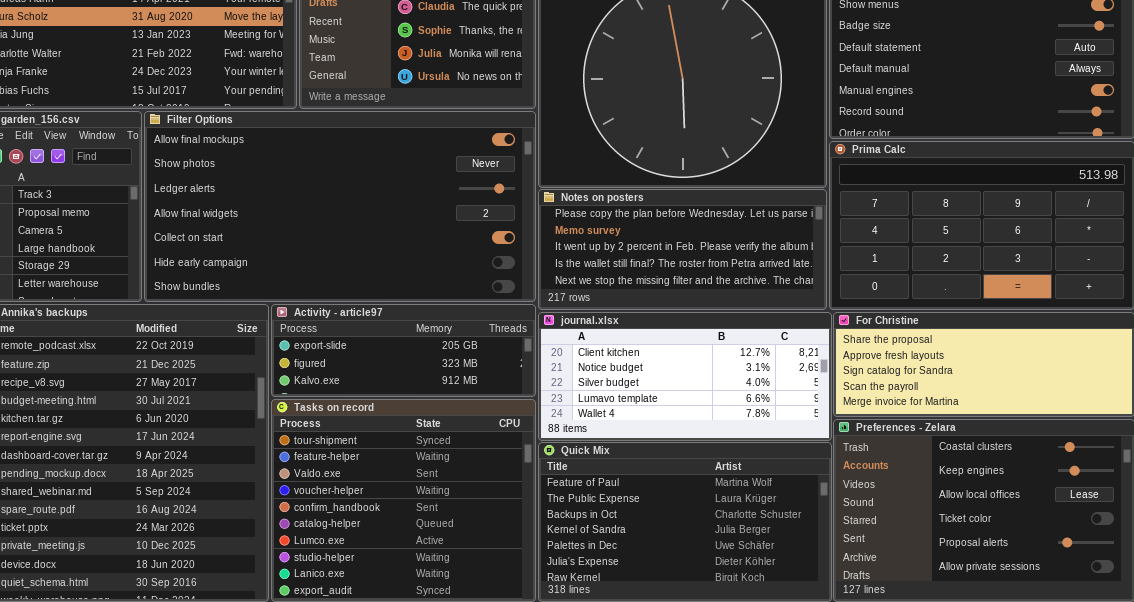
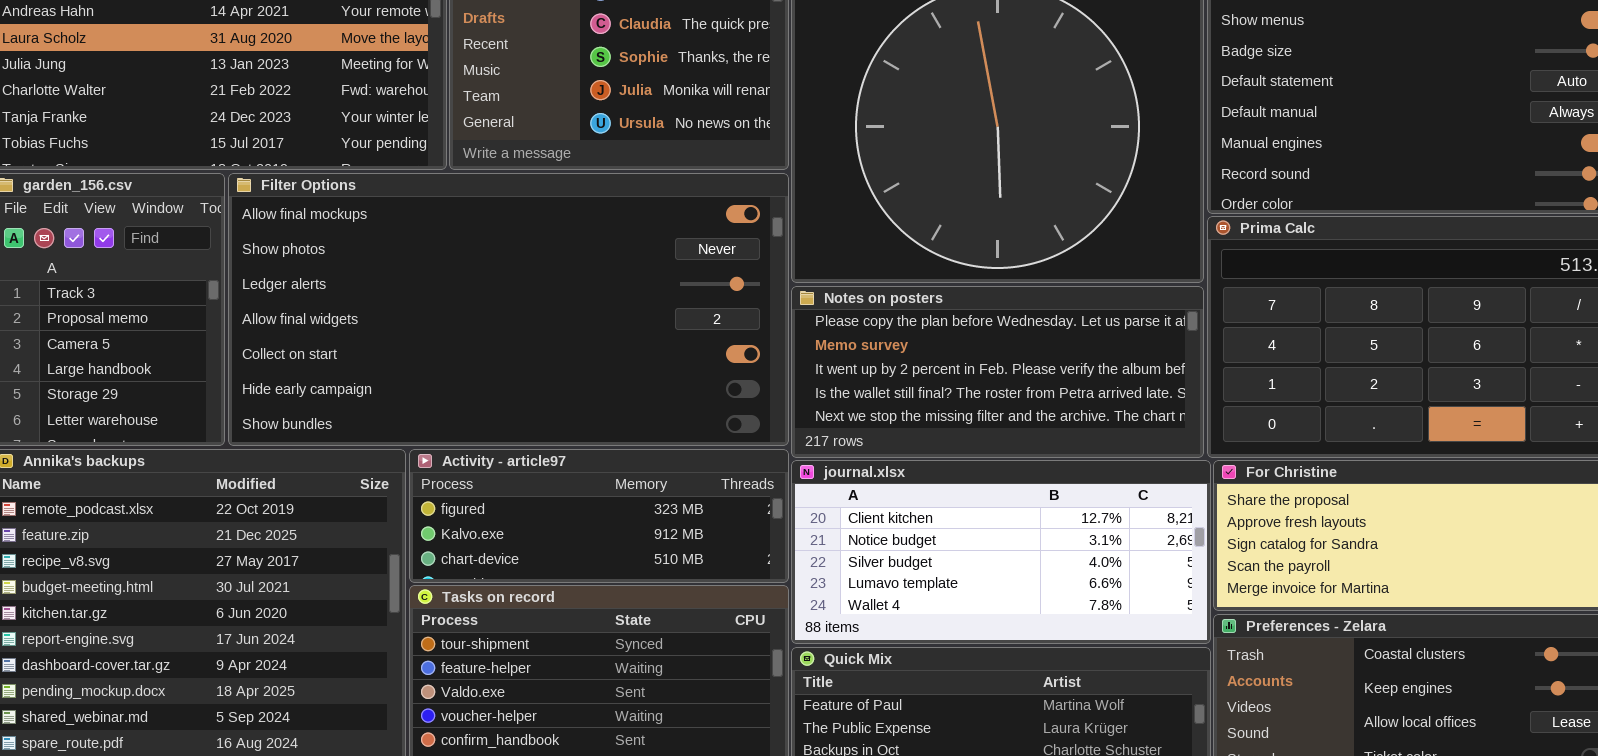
Activity - article97: [271,304,536,397] -> [409,449,789,583], scrolled down 1 row

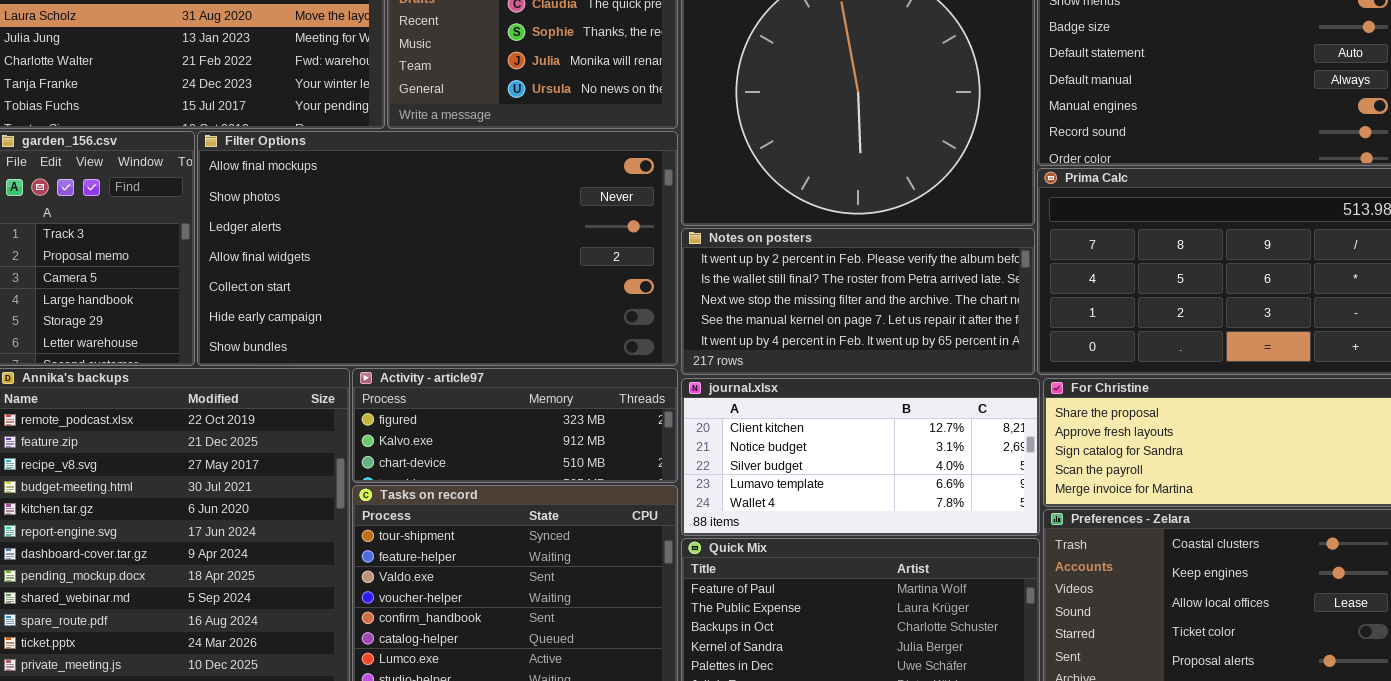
Notes on posters: [791,286,1204,458] -> [681,228,1035,375], scrolled down 2 rows

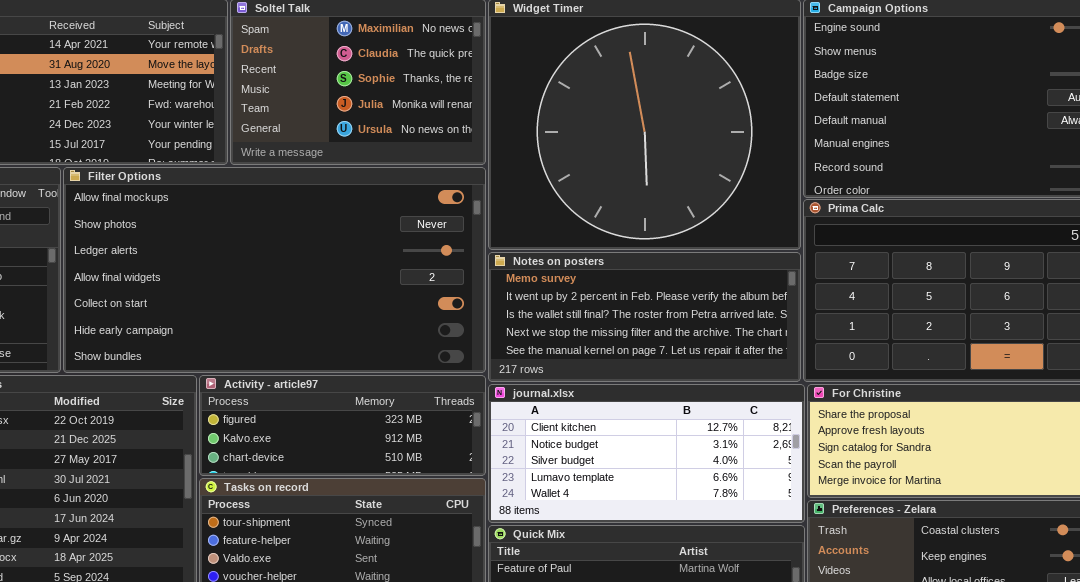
Notes on posters: [681,228,1035,375] -> [488,252,801,382], scrolled up 1 row

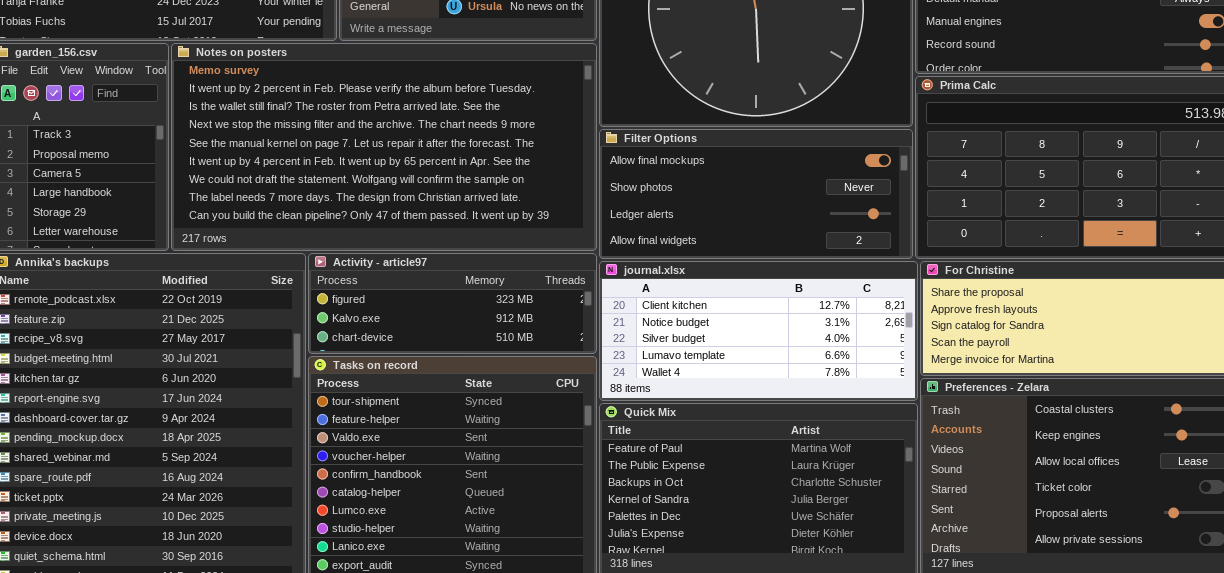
Filter Options: [63,167,486,373] -> [599,129,913,259], moved, resized
Notes on posters: [488,252,801,382] -> [171,43,597,251], moved, resized

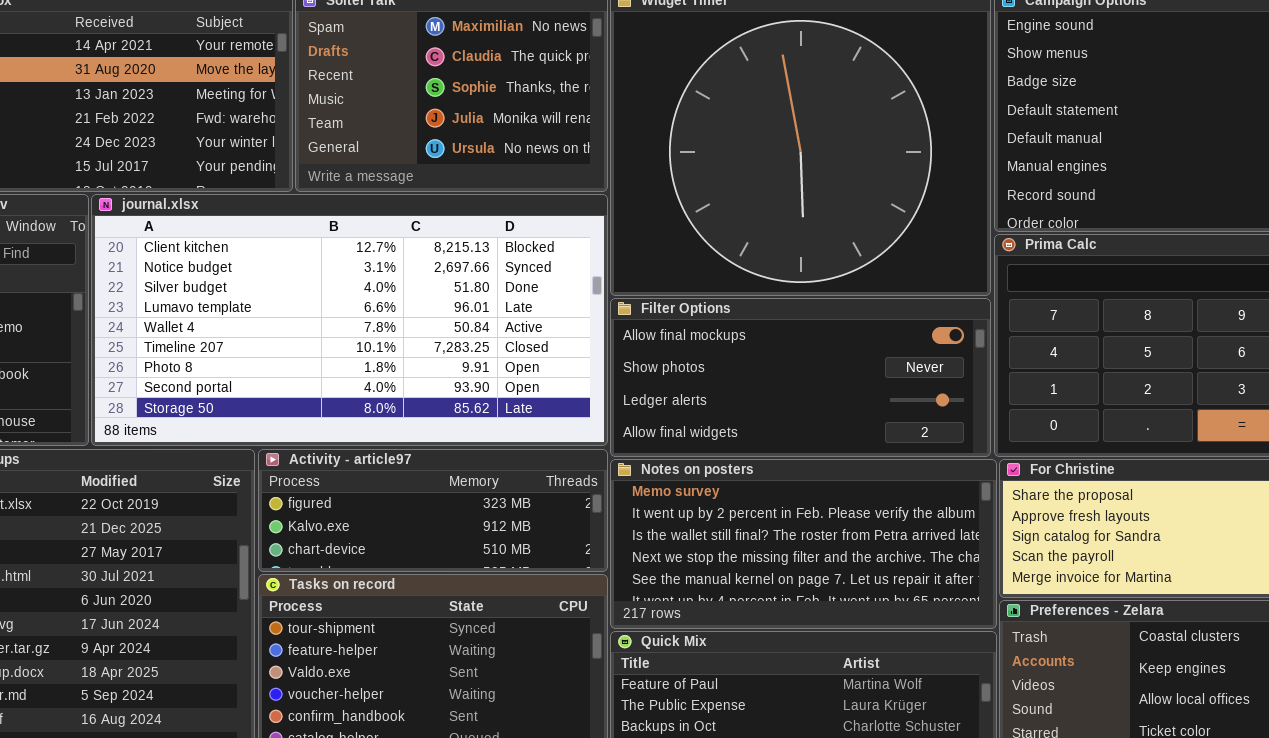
Notes on posters: [171,43,597,251] -> [610,459,997,629], moved, resized
journal.xlsx: [599,261,918,401] -> [91,194,608,446], moved, resized

